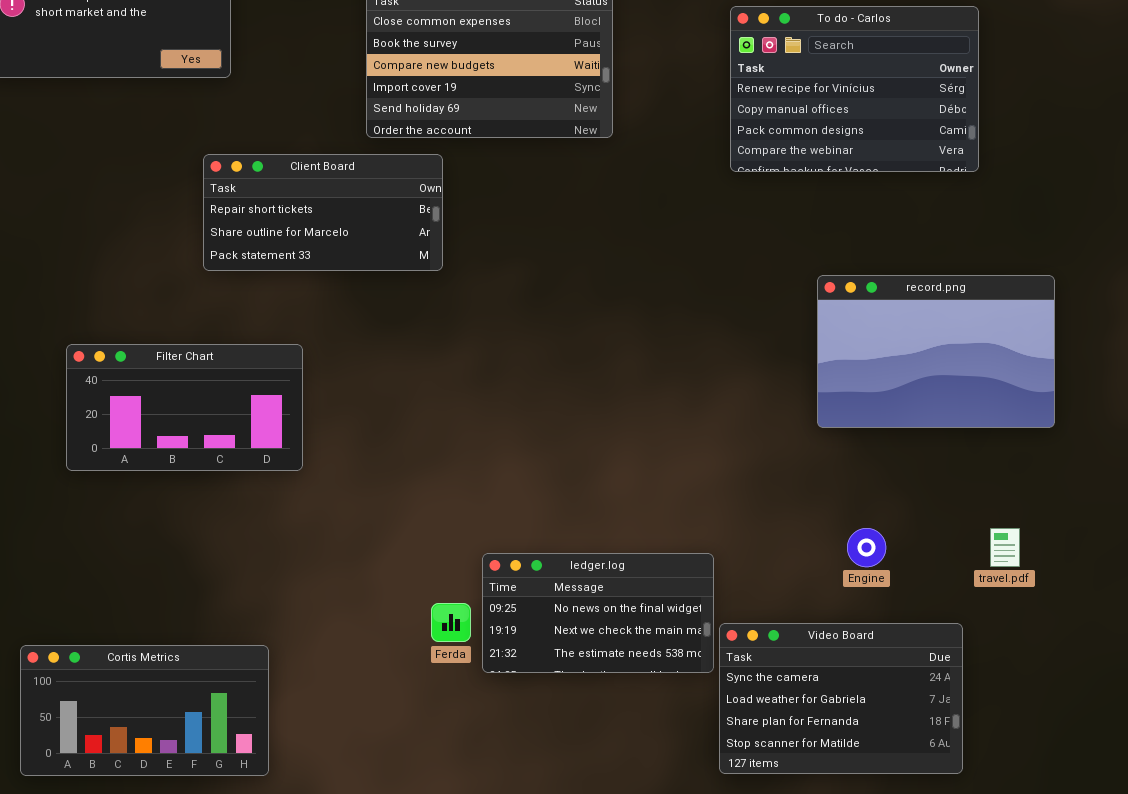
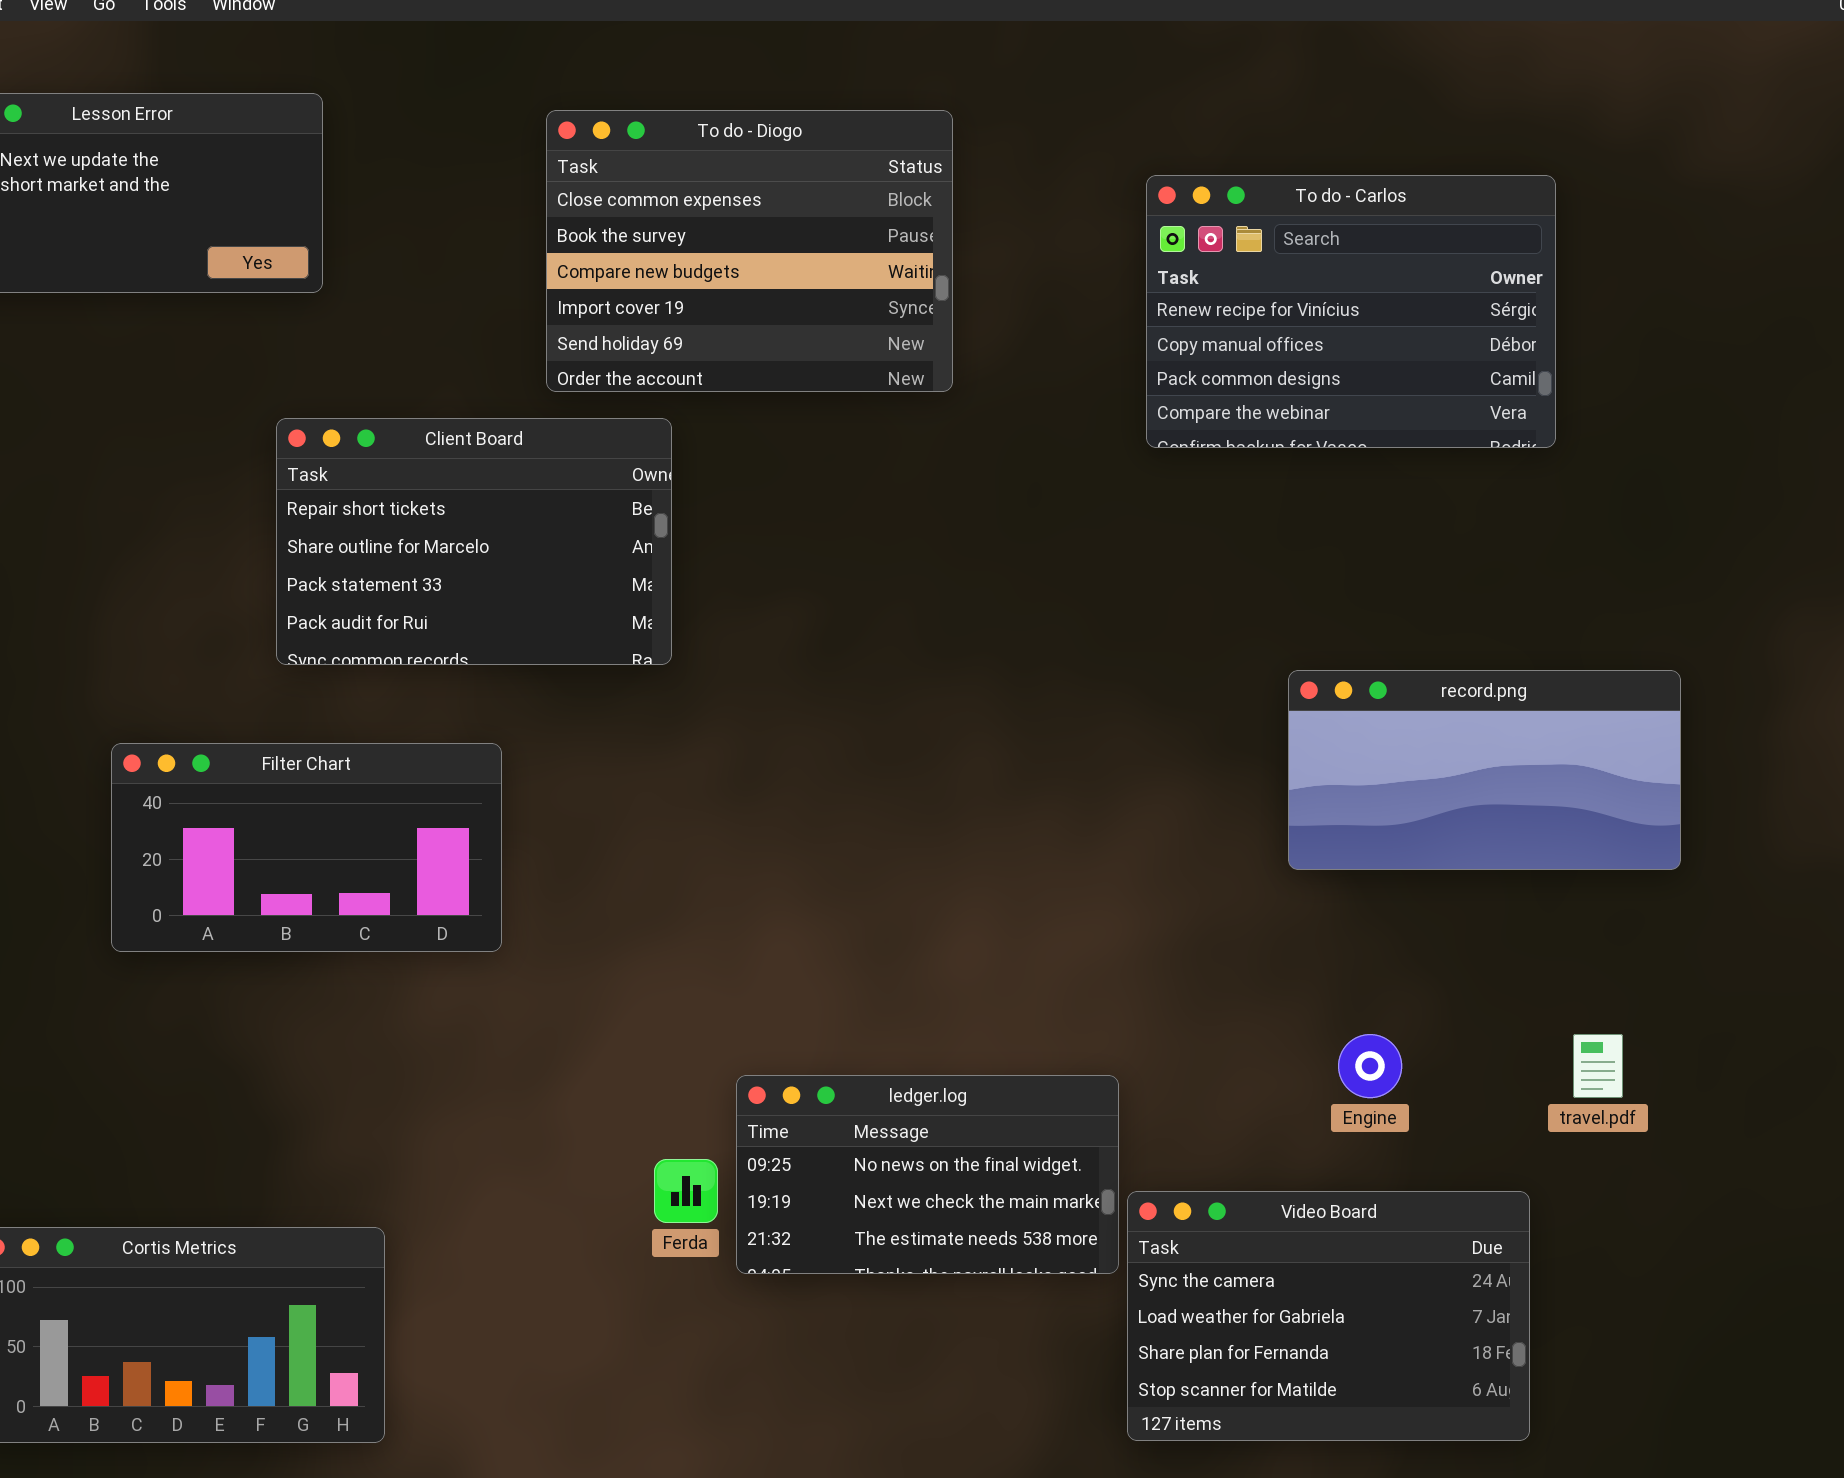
Client Board: [203,154,443,271] -> [276,418,672,665], resized
record.png: [817,275,1055,428] -> [1288,670,1681,870], resized
Filter Chart: [66,344,303,471] -> [111,743,502,952], moved

